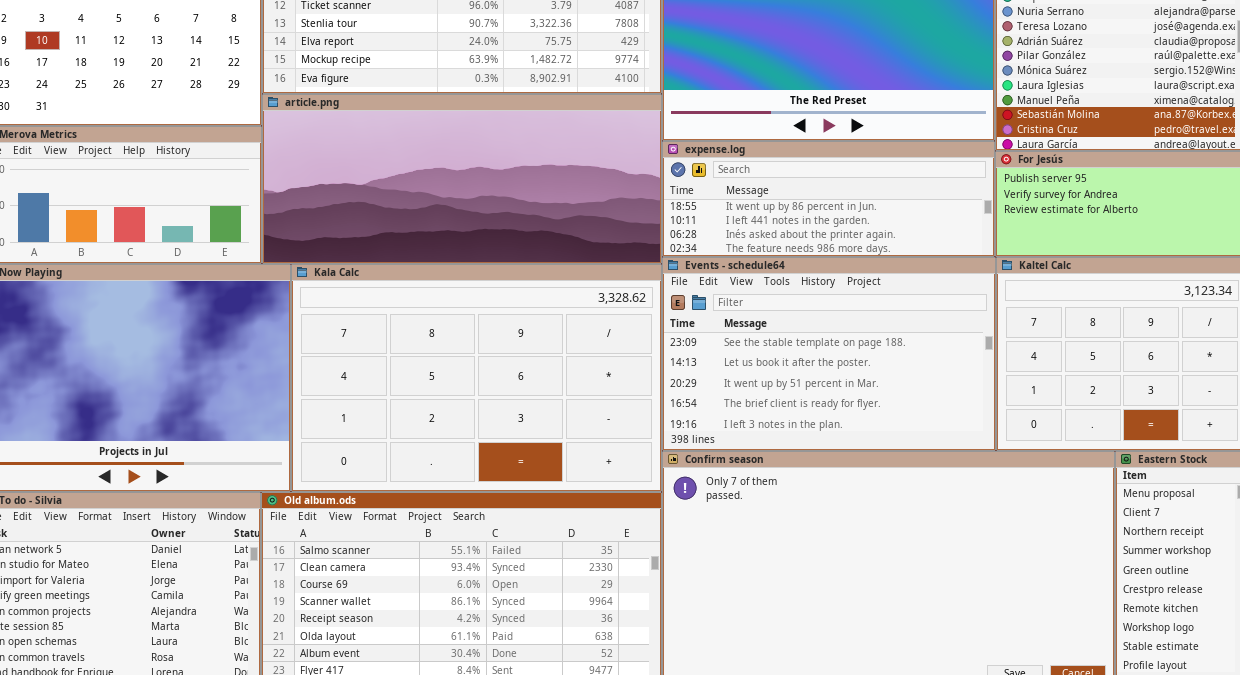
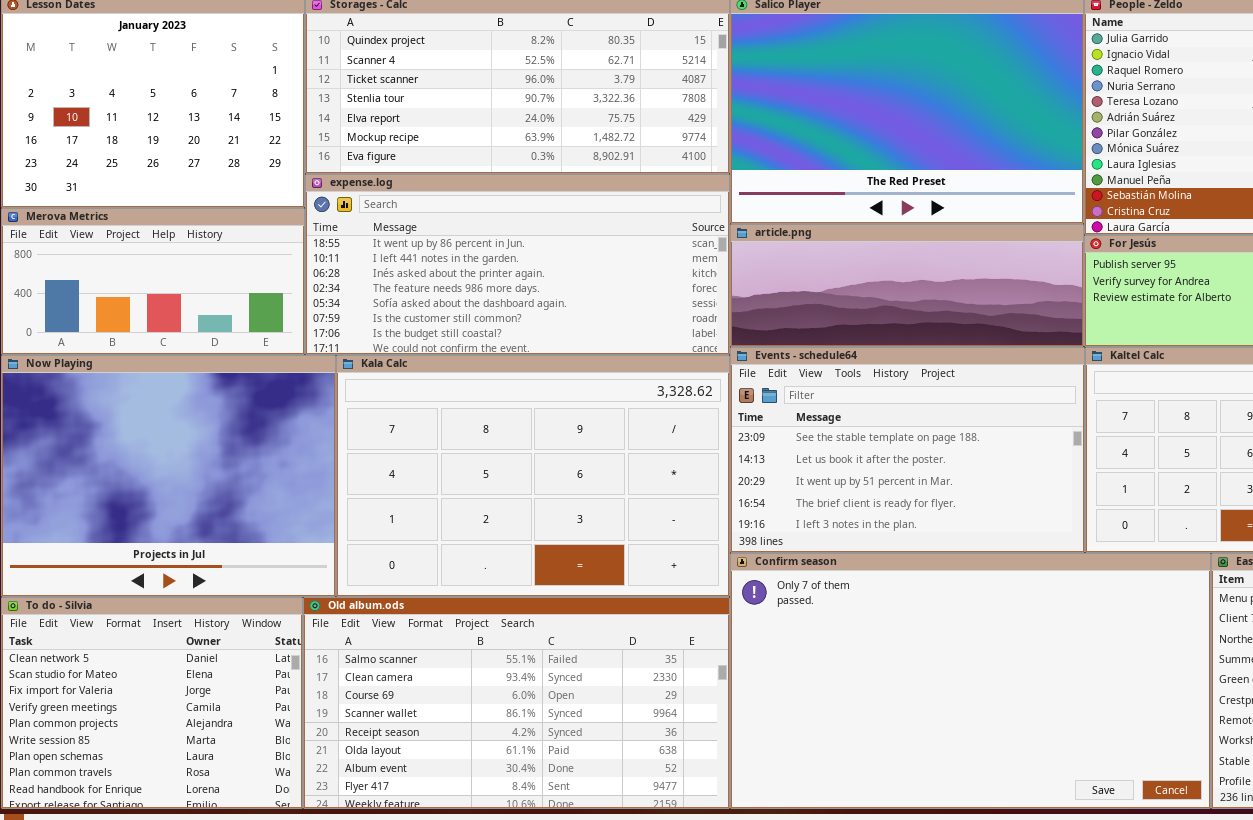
article.png: [262,94,662,264] -> [730,224,1084,347], moved, resized
expense.log: [662,141,995,257] -> [305,174,730,355], moved, resized

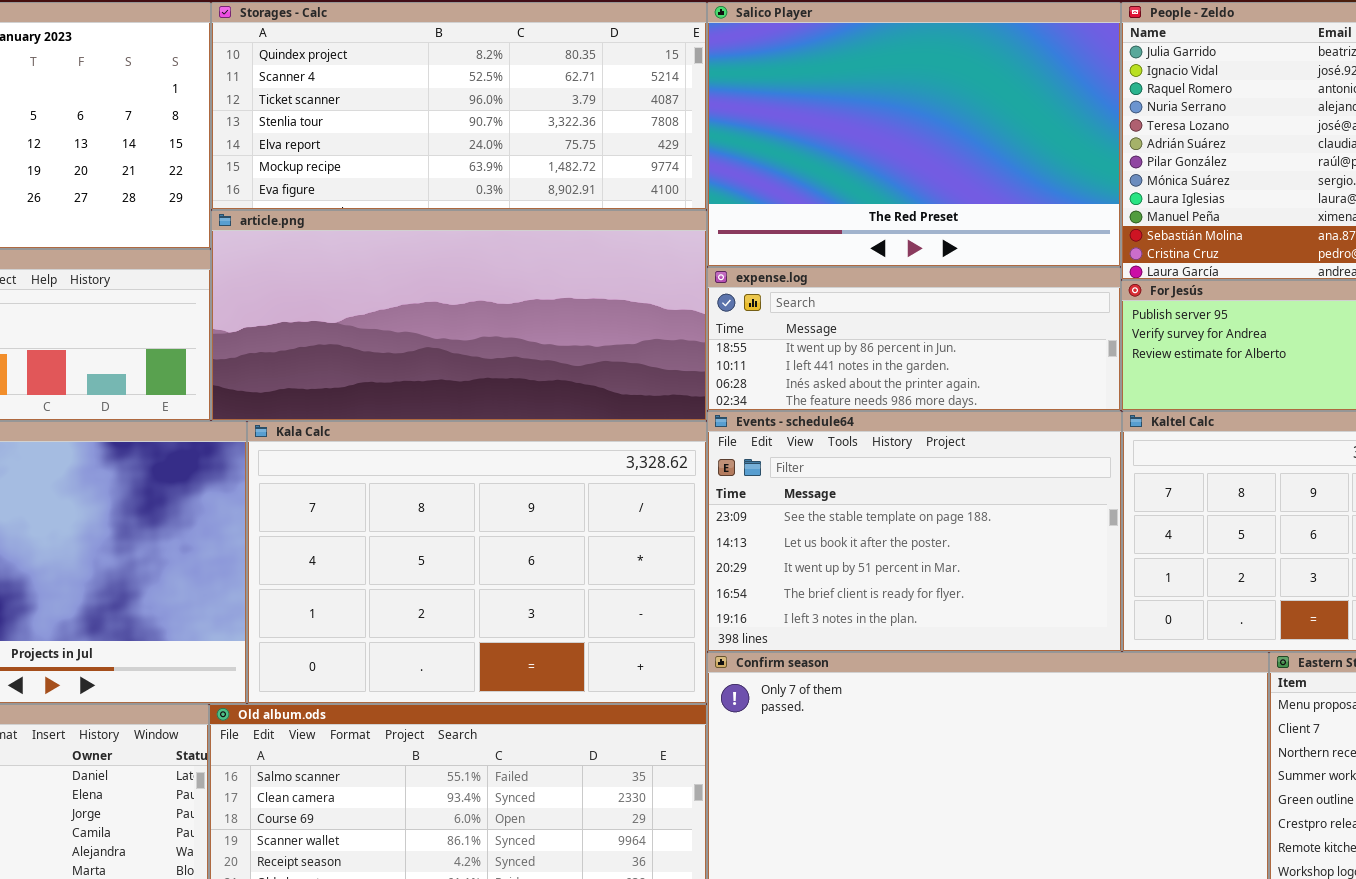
expense.log: [305,174,730,355] -> [707,267,1121,411], moved, resized
article.png: [730,224,1084,347] -> [211,210,707,421], moved, resized

